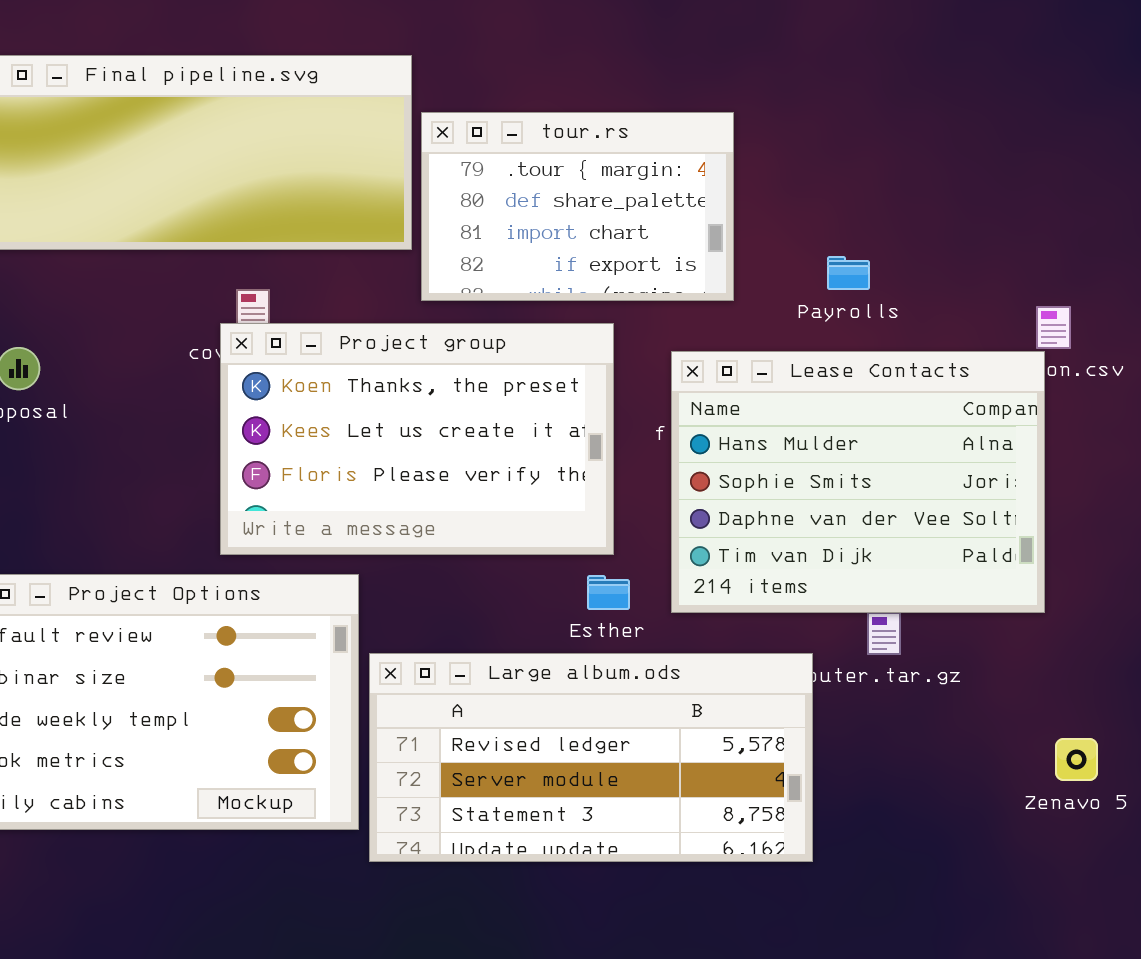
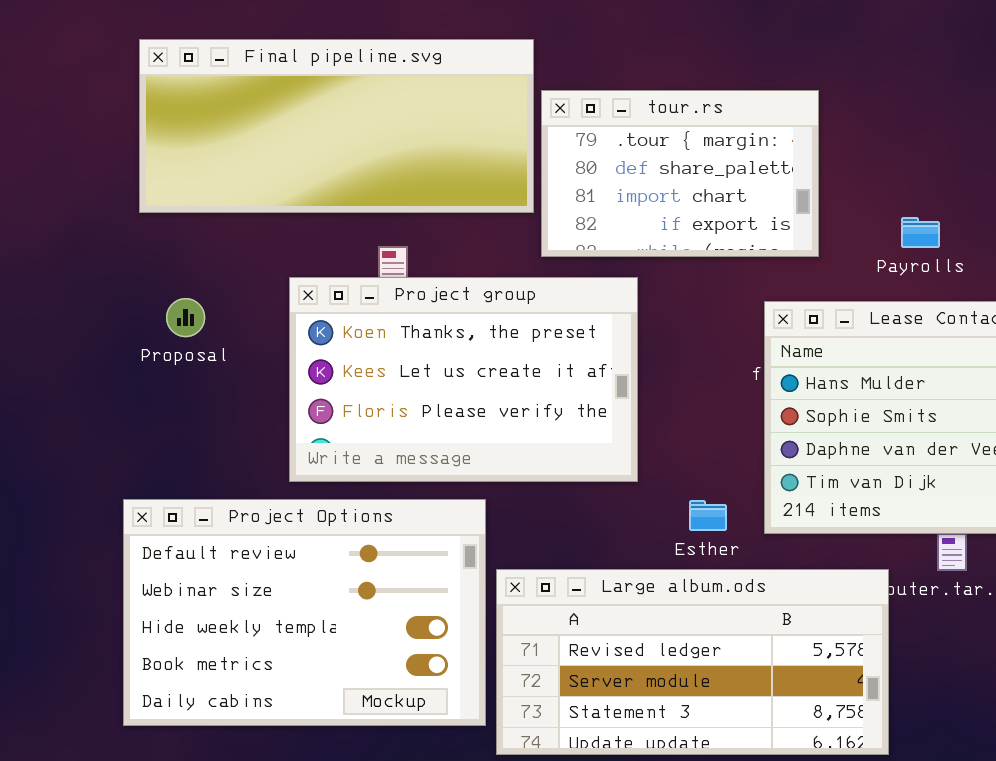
Project group: [220,323,614,555] -> [289,277,638,482], moved

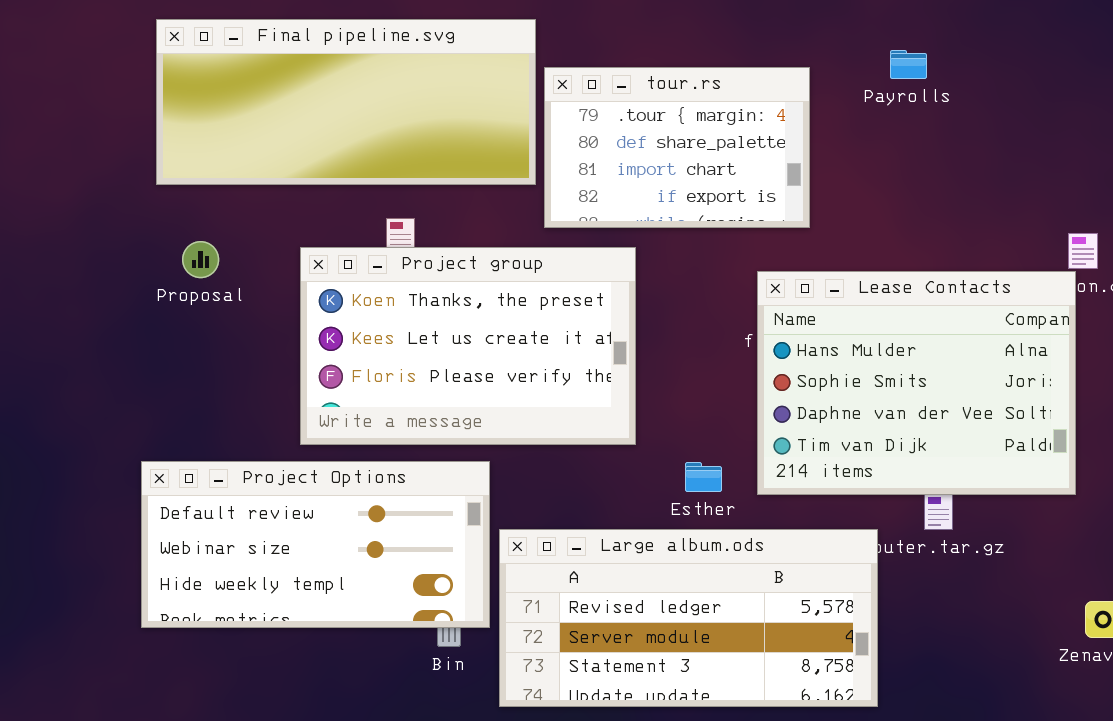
Payrolls: [901,217,940,248] -> [890,50,927,79], moved
Proposal: [166,298,205,337] -> [182,241,219,278], moved
Project Options: [123,499,486,726] -> [141,461,490,628], resized

